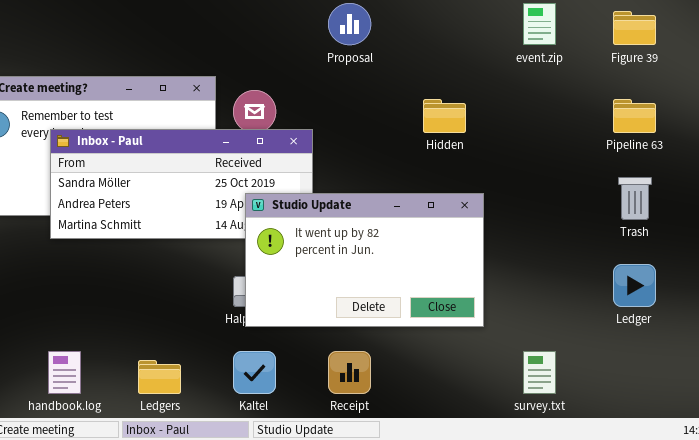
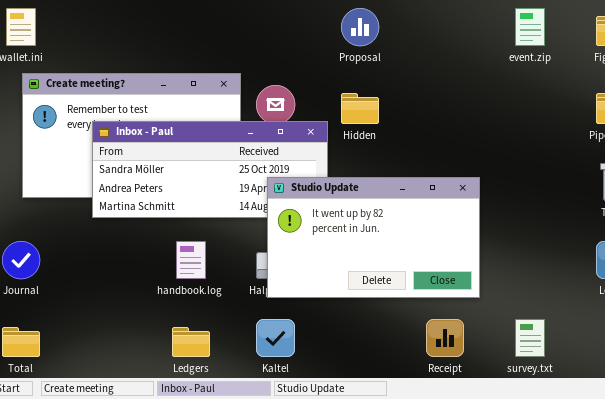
Hidden: [423,99,466,133] -> [341,93,379,124], moved
handbook.log: [48,351,81,394] -> [176,241,206,279], moved
Receipt: [328,351,371,394] -> [426,319,464,357], moved

